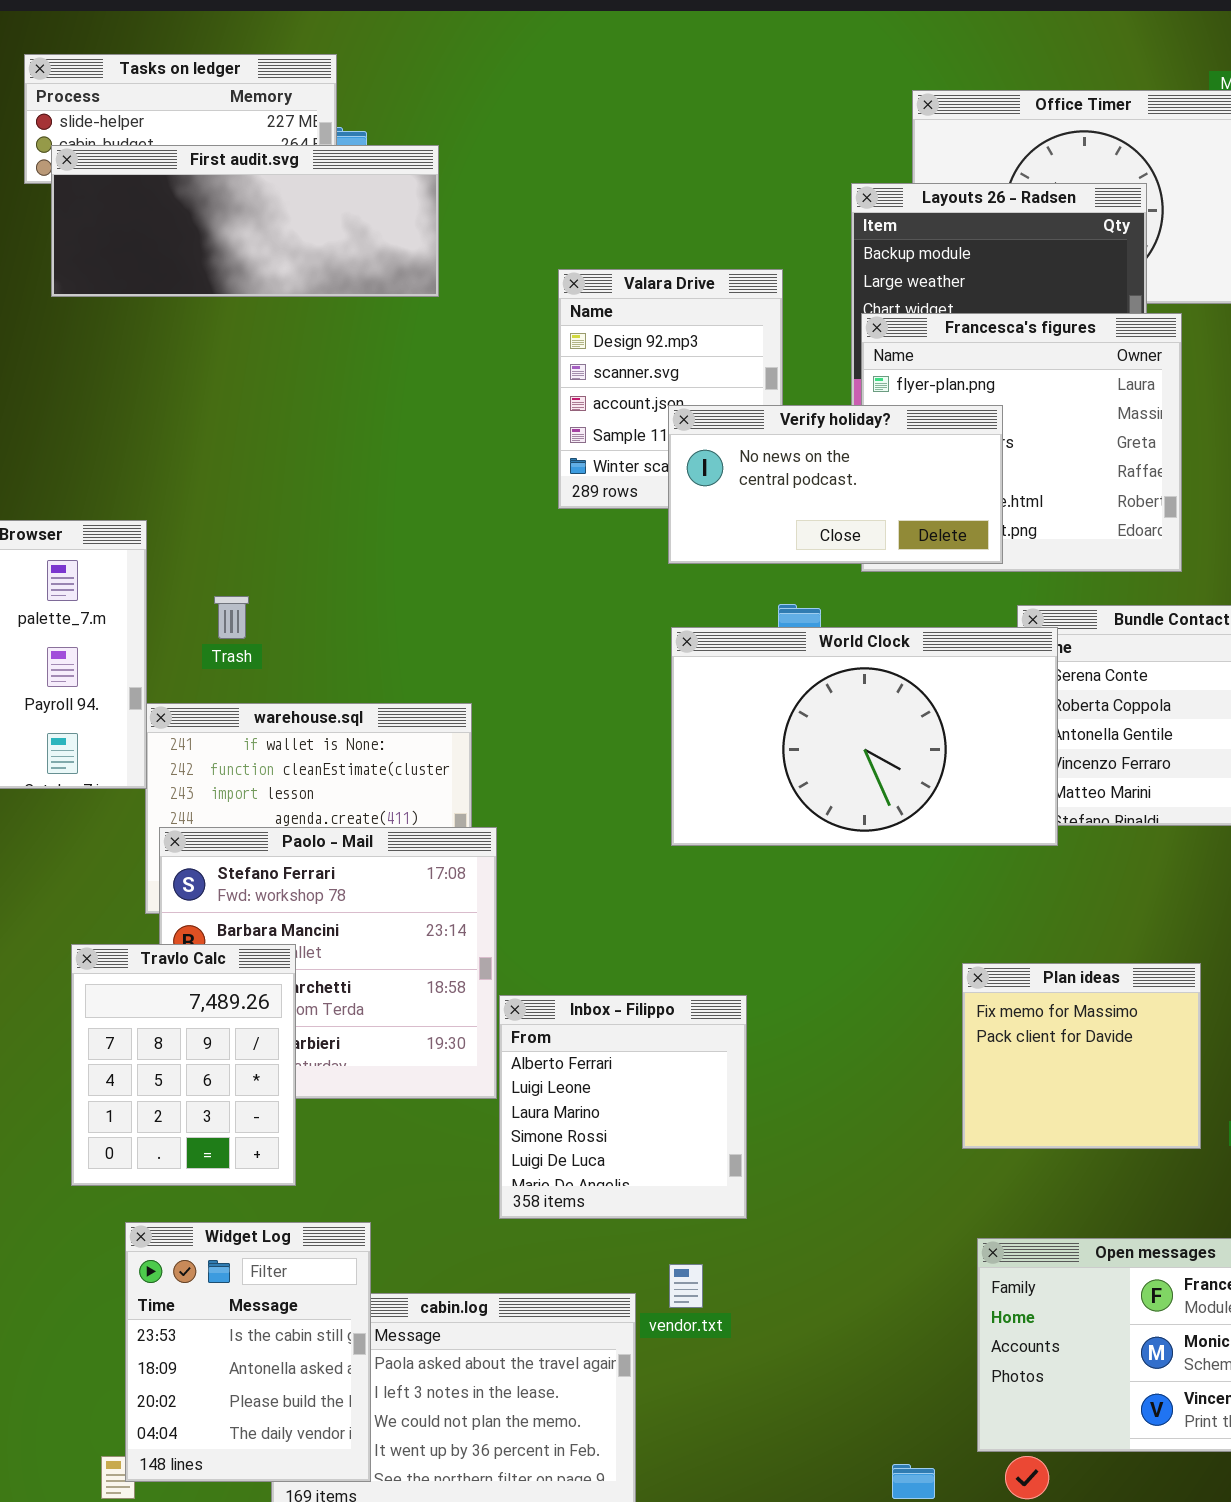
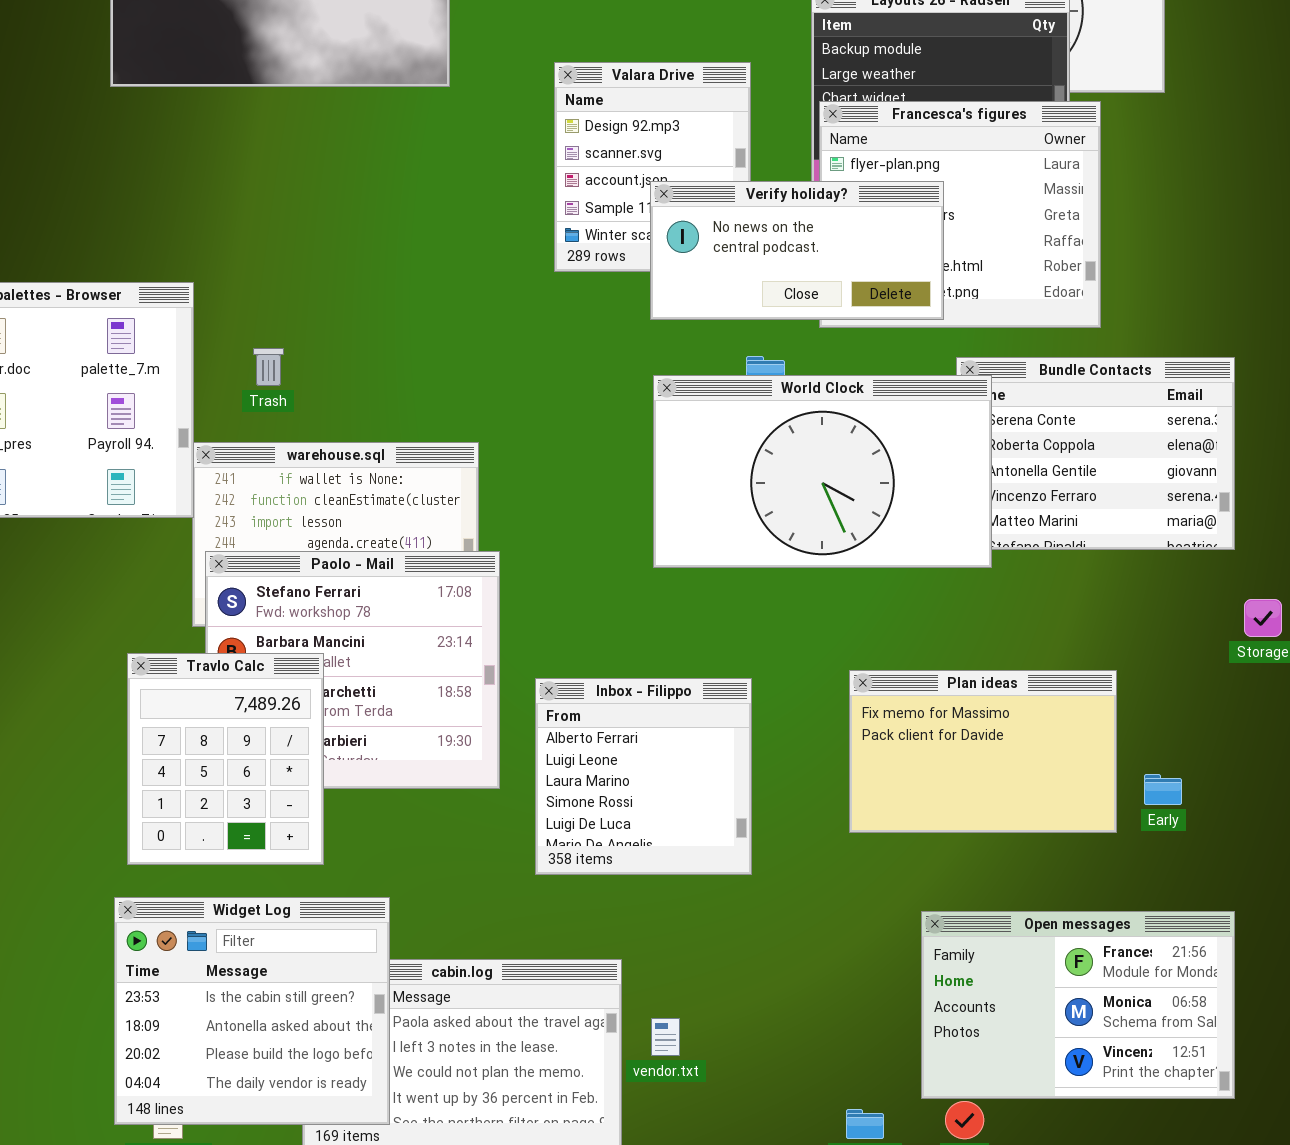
Plan ideas: [962,963,1201,1149] -> [849,670,1117,833], resized
Inbox - Filippo: [499,995,747,1219] -> [535,678,752,875], moved
Widget Log: [125,1222,371,1482] -> [114,897,390,1125], resized
vendor.txt: [669,1264,703,1308] -> [651,1018,680,1056], moved

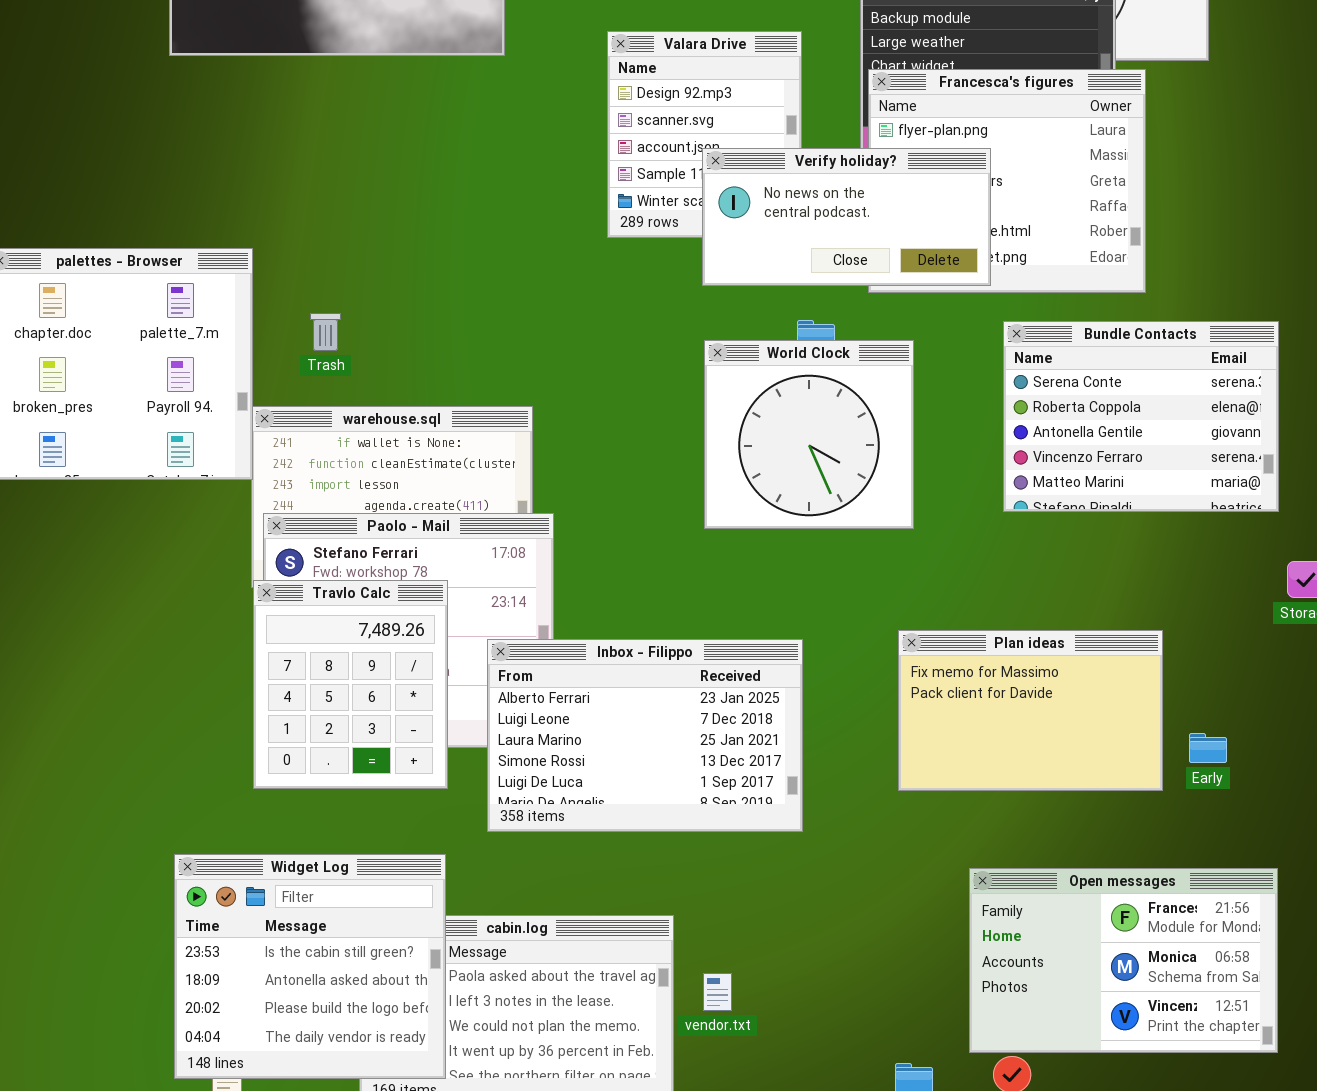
World Clock: [653,375,992,568] -> [704,340,914,529], resized
Travlo Calc: [127,653,324,865] -> [253,580,448,789], moved
Inbox - Filippo: [535,678,752,875] -> [487,639,803,832], resized

